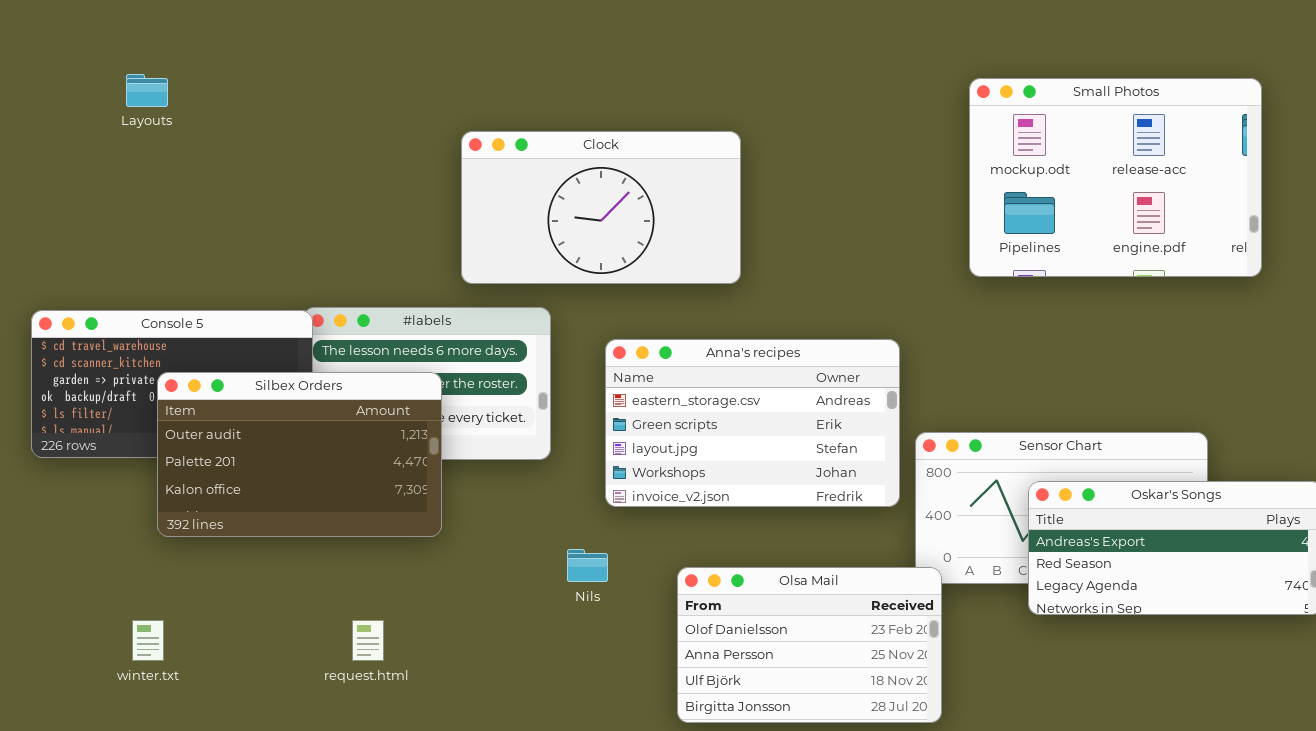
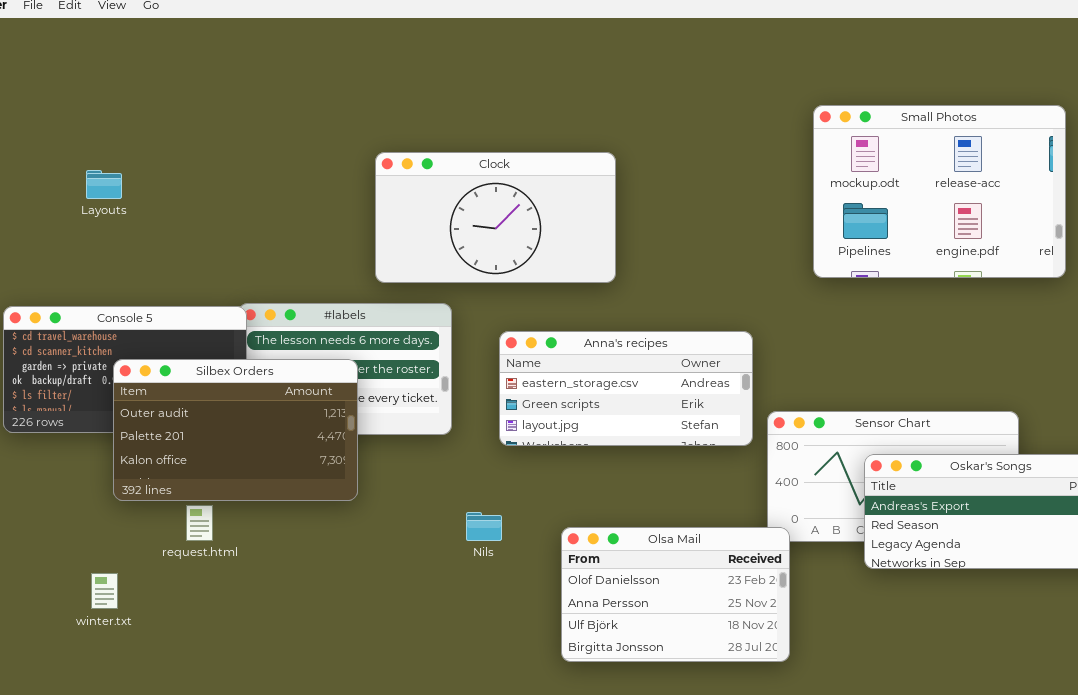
Layouts: [126,74,168,107] -> [86,170,122,199], moved
Anna's recipes: [605,339,900,507] -> [499,331,753,446], resized
request.html: [352,620,384,661] -> [186,505,213,541], moved

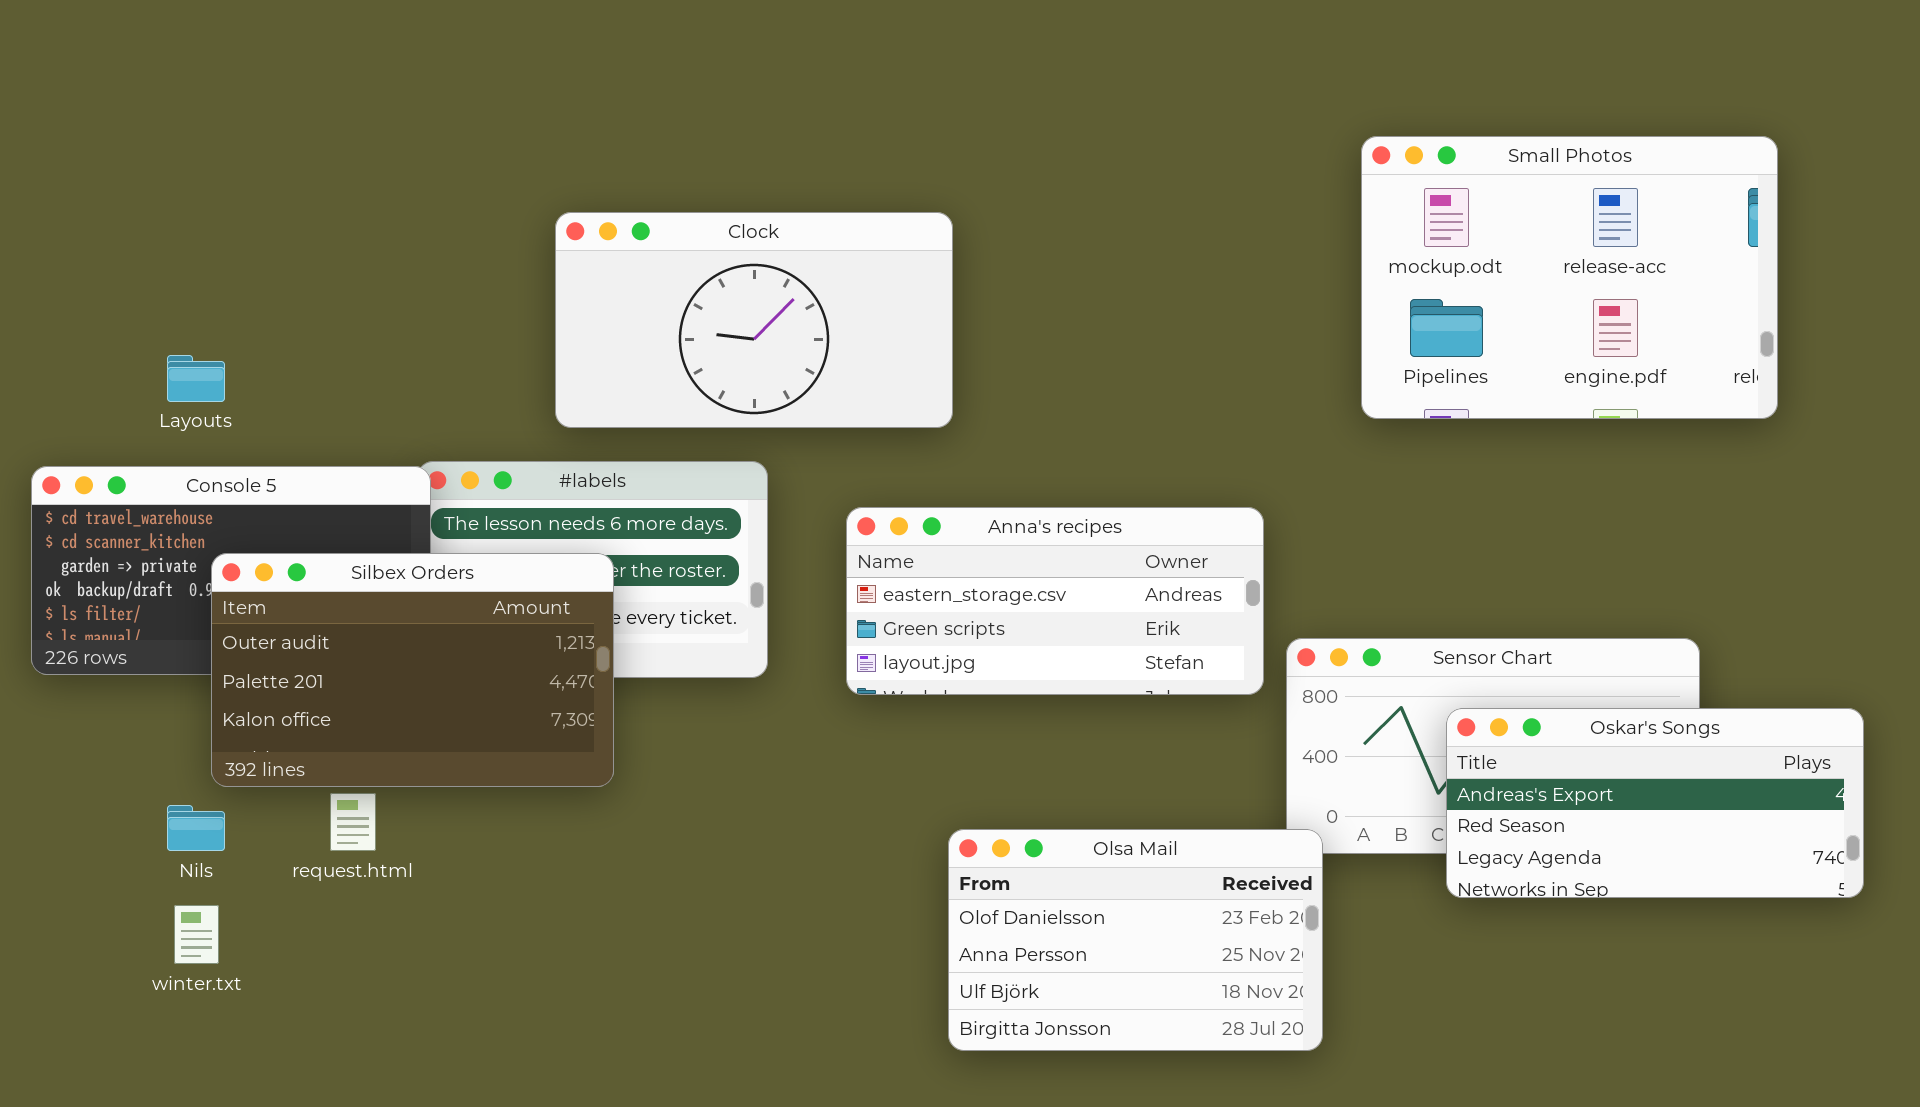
Clock: [375,152,616,283] -> [555,212,953,428], moved
Layouts: [86,170,122,199] -> [167,355,225,402], moved
Nils: [466,512,502,541] -> [167,805,225,851], moved

